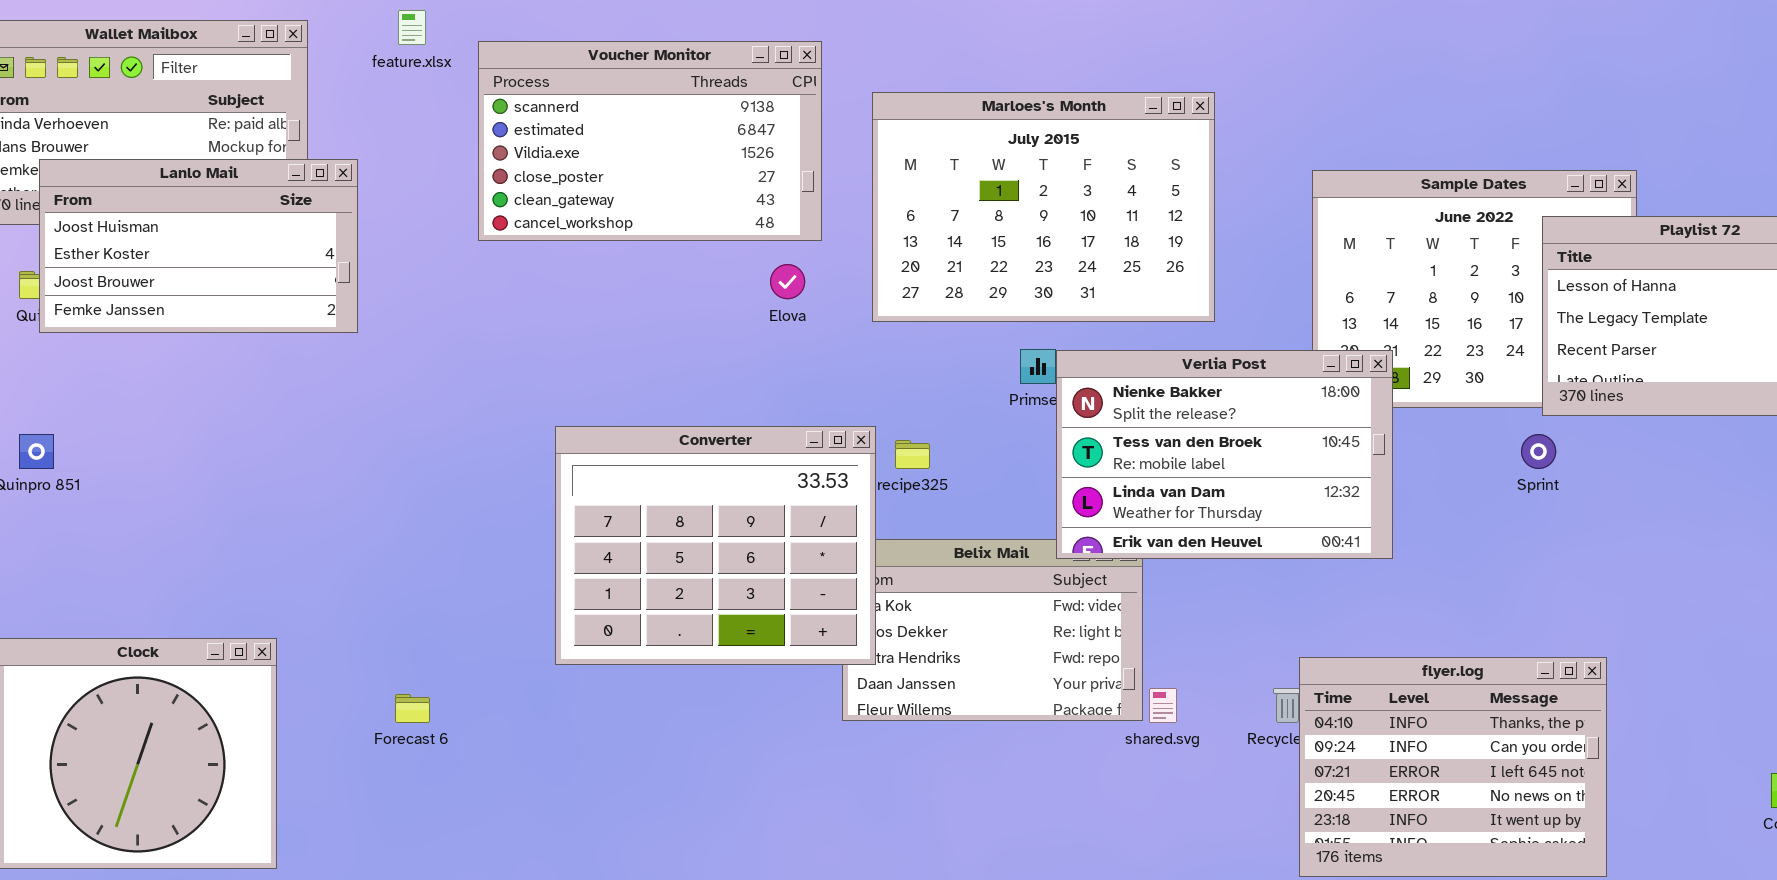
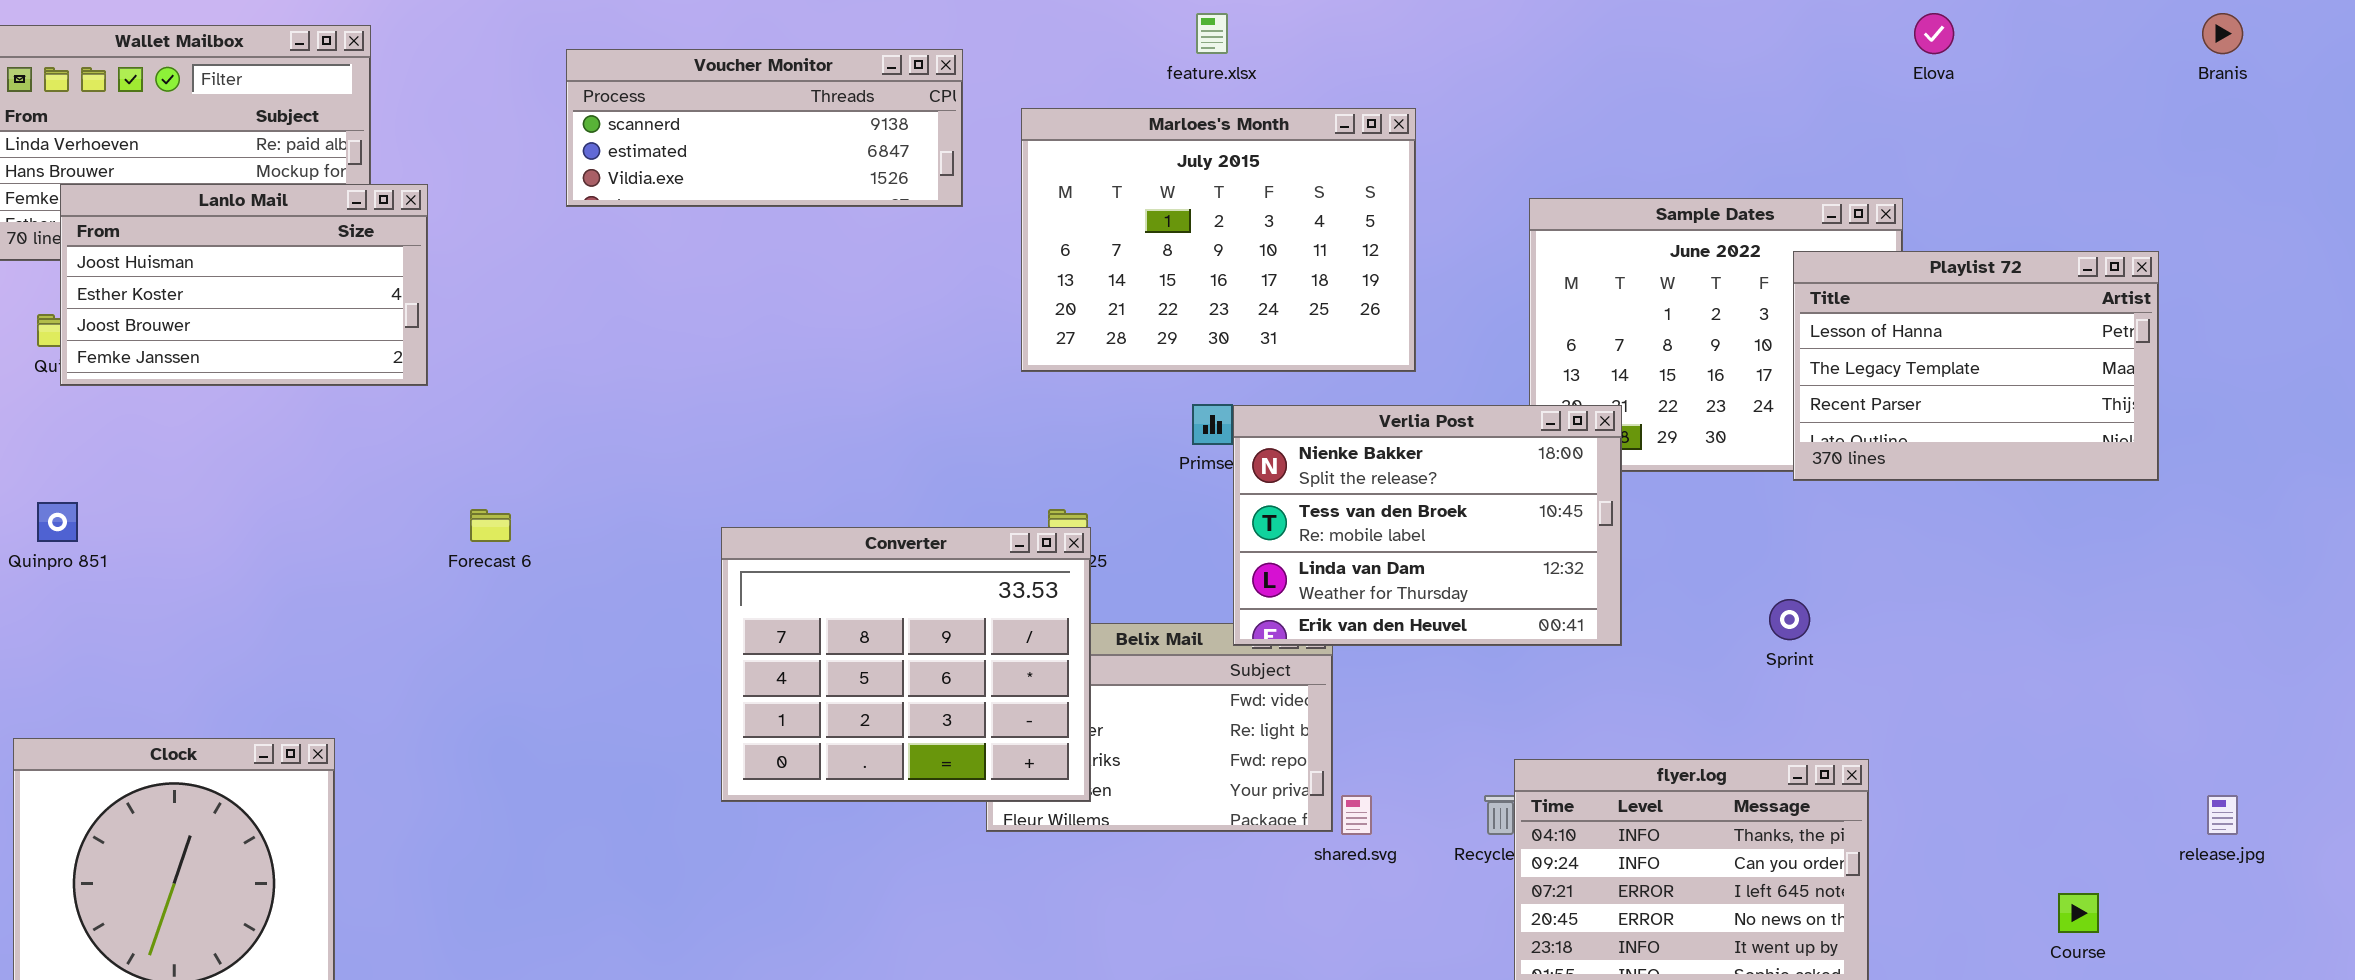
feature.xlsx: [398,10,426,45] -> [1196,13,1228,54], moved
Voucher Monitor: [478,41,822,241] -> [566,49,963,207], resized
Elova: [770,264,805,299] -> [1914,13,1954,54], moved
Converter: [555,426,876,665] -> [721,527,1091,802], moved
Sprint: [1521,434,1556,469] -> [1769,599,1810,640], moved
Forecast 6: [395,694,430,723] -> [470,509,511,542], moved

